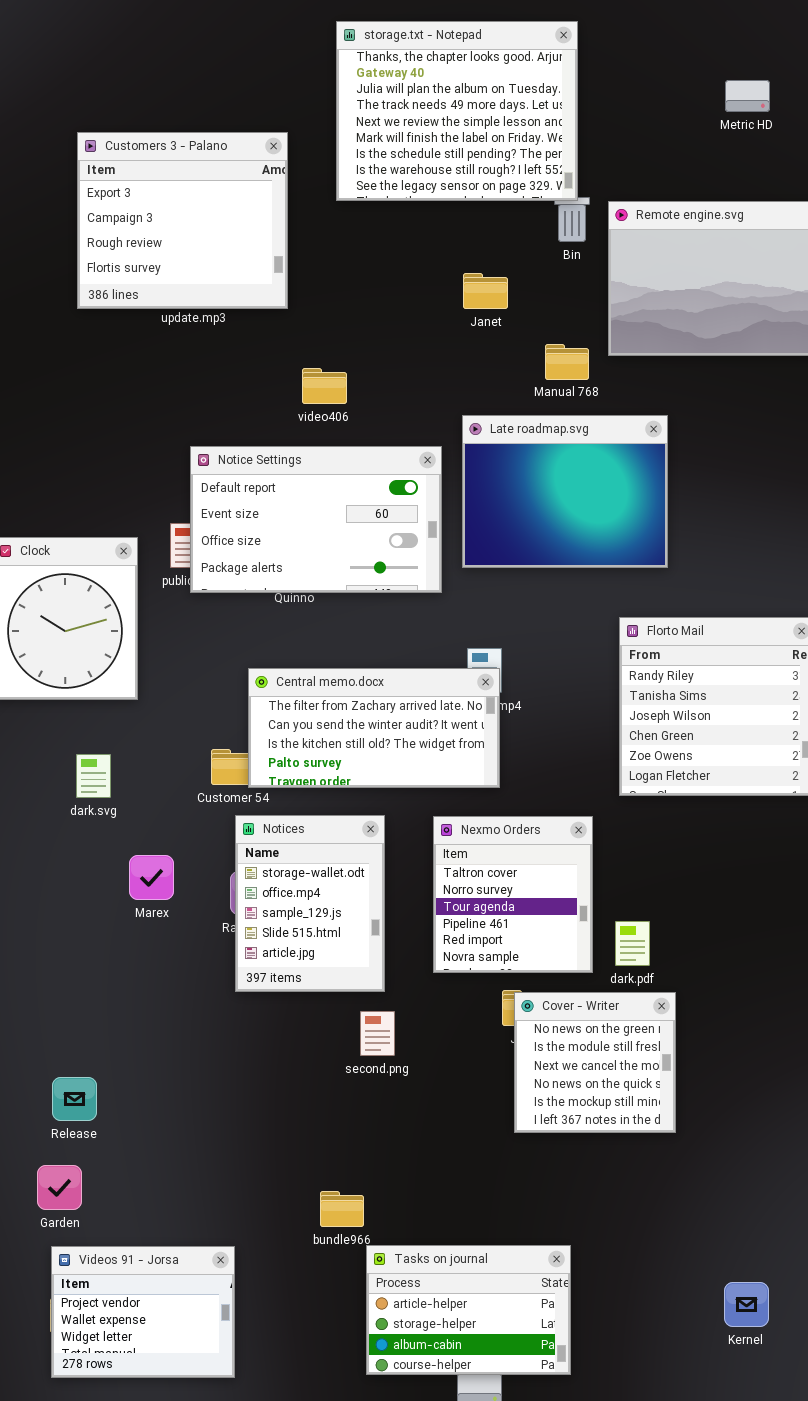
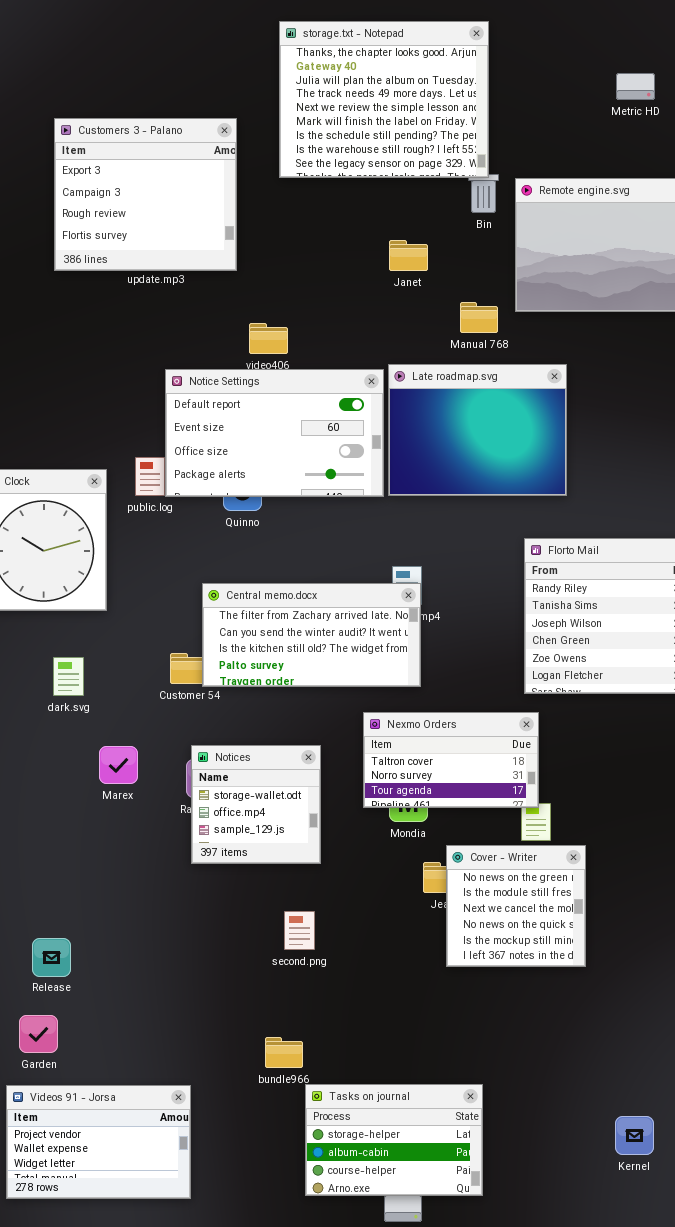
Notice Settings: [190,446,442,593] -> [165,369,384,497], moved
Notices: [235,815,385,992] -> [191,745,321,864], resized
Nexmo Orders: [433,816,593,973] -> [363,712,539,808], resized
Cover - Writer: [514,992,676,1133] -> [446,845,586,967], moved
second.png: [360,1011,395,1056] -> [284,911,315,950], moved
Tasks on journal: [366,1245,571,1375] -> [305,1084,483,1196], scrolled down 1 row
Videos 91 - Jorsa: [51,1246,235,1378] -> [6,1085,191,1199], resized

